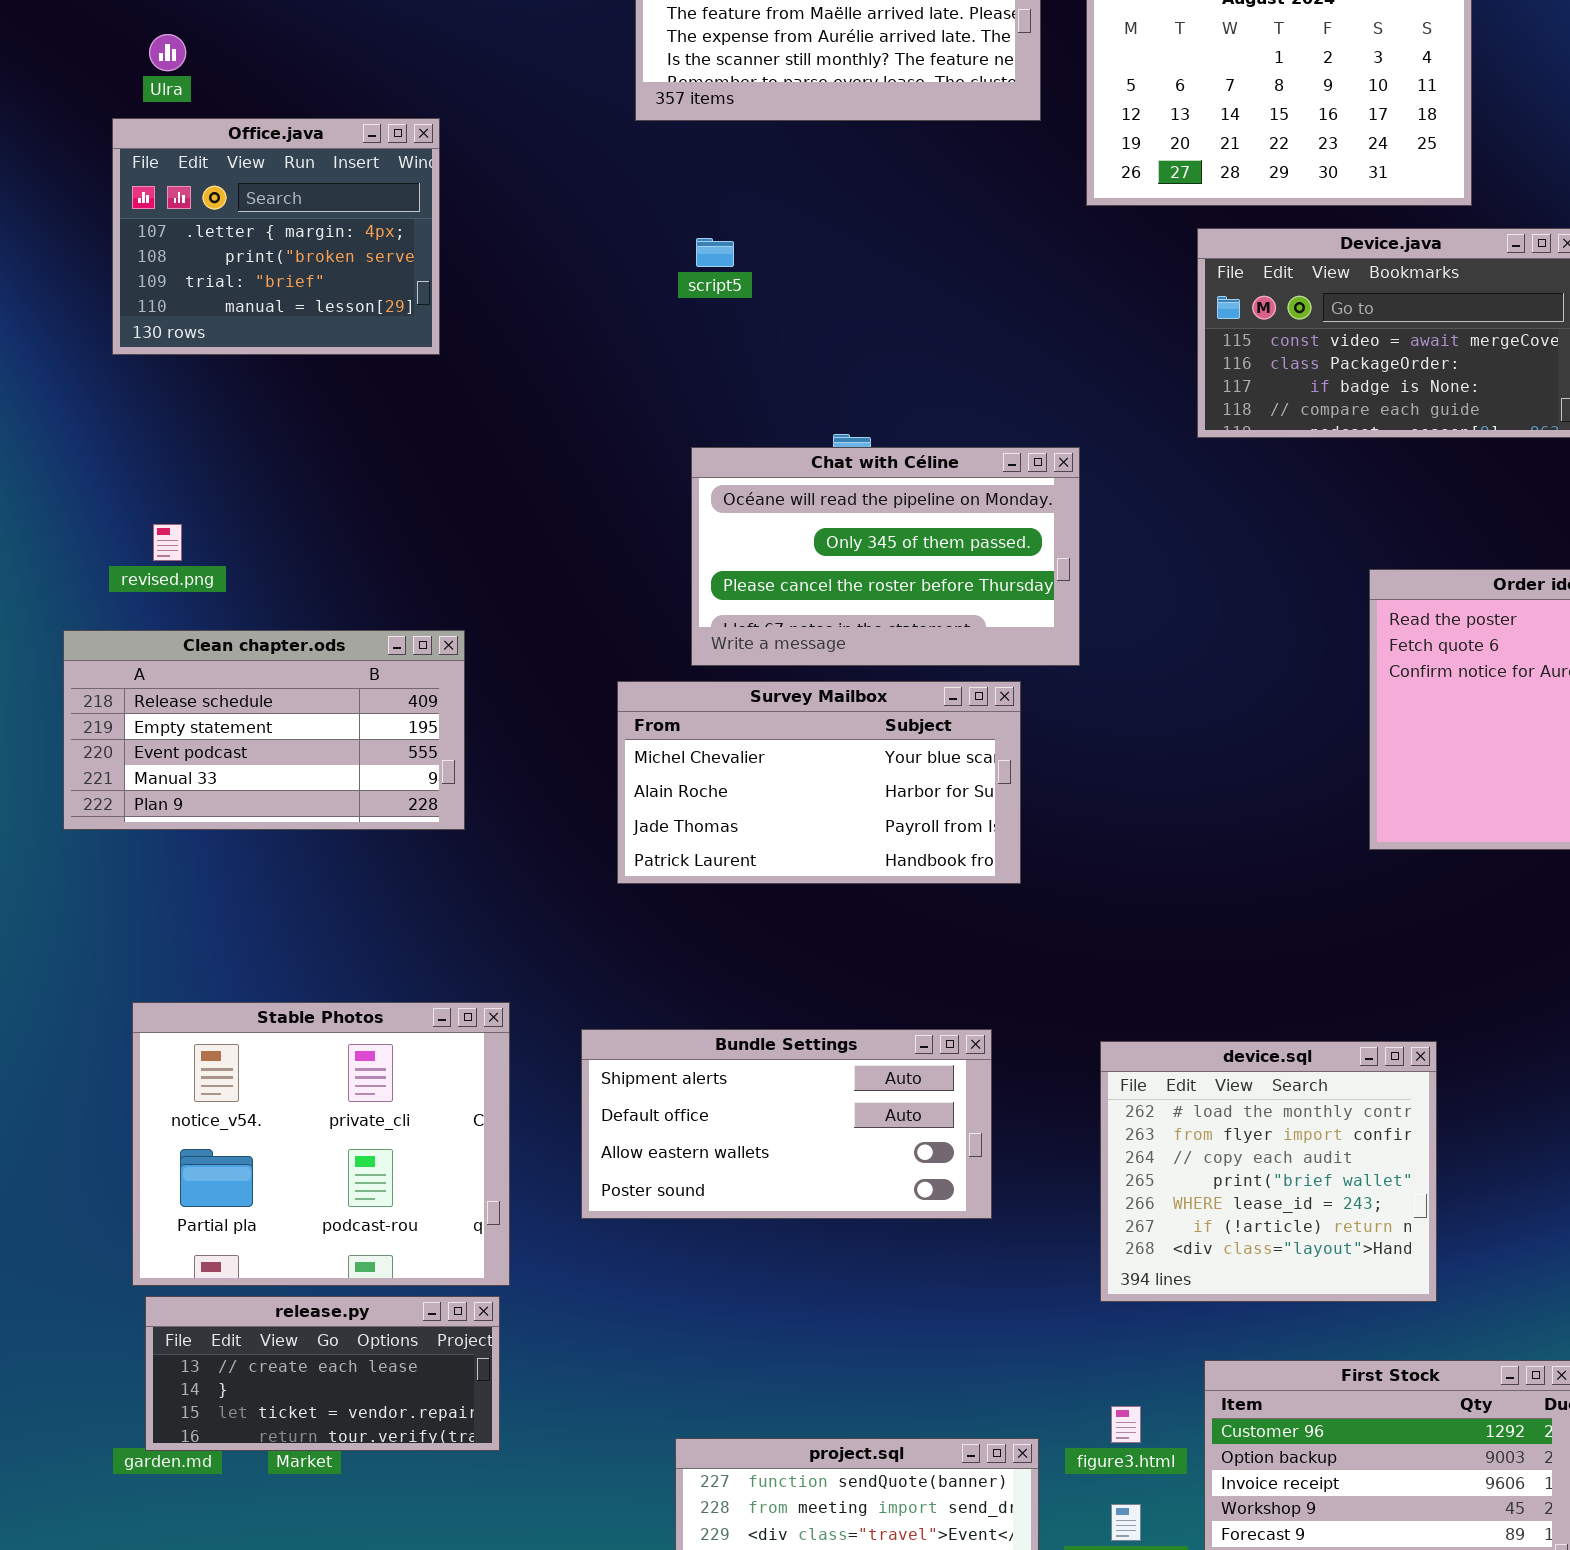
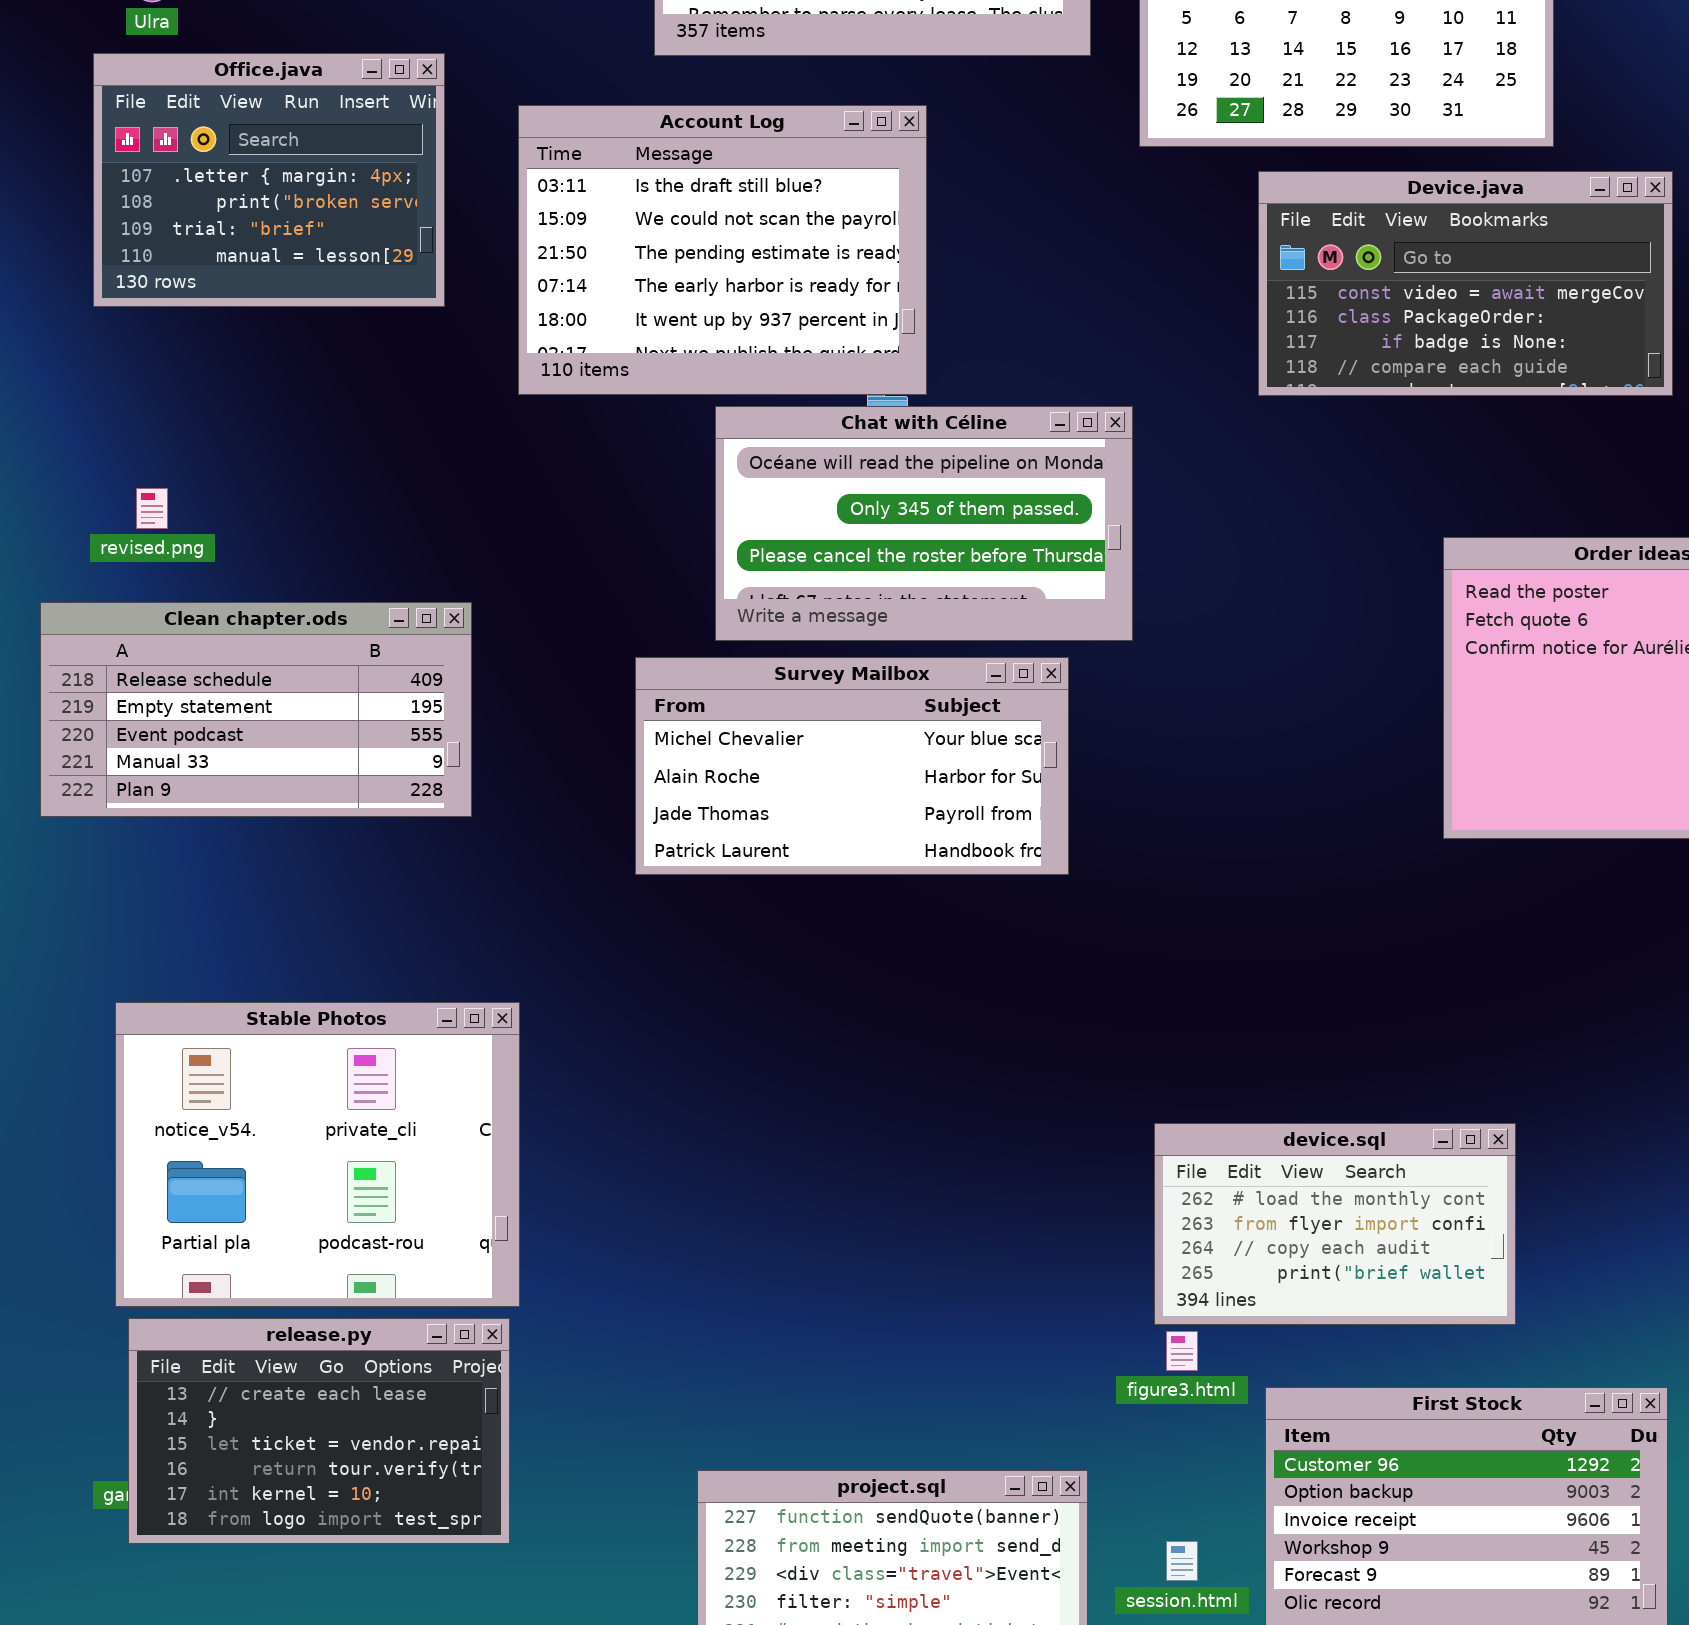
Account Log: none -> [518,105,927,395], opened
Bundle Settings: [581,1029,992,1219] -> none, closed
device.sql: [1100,1041,1437,1302] -> [1154,1123,1516,1325], resized
release.py: [145,1296,500,1451] -> [128,1318,510,1544], resized
figure3.html: [1111,1406,1141,1443] -> [1166,1331,1198,1371], moved

